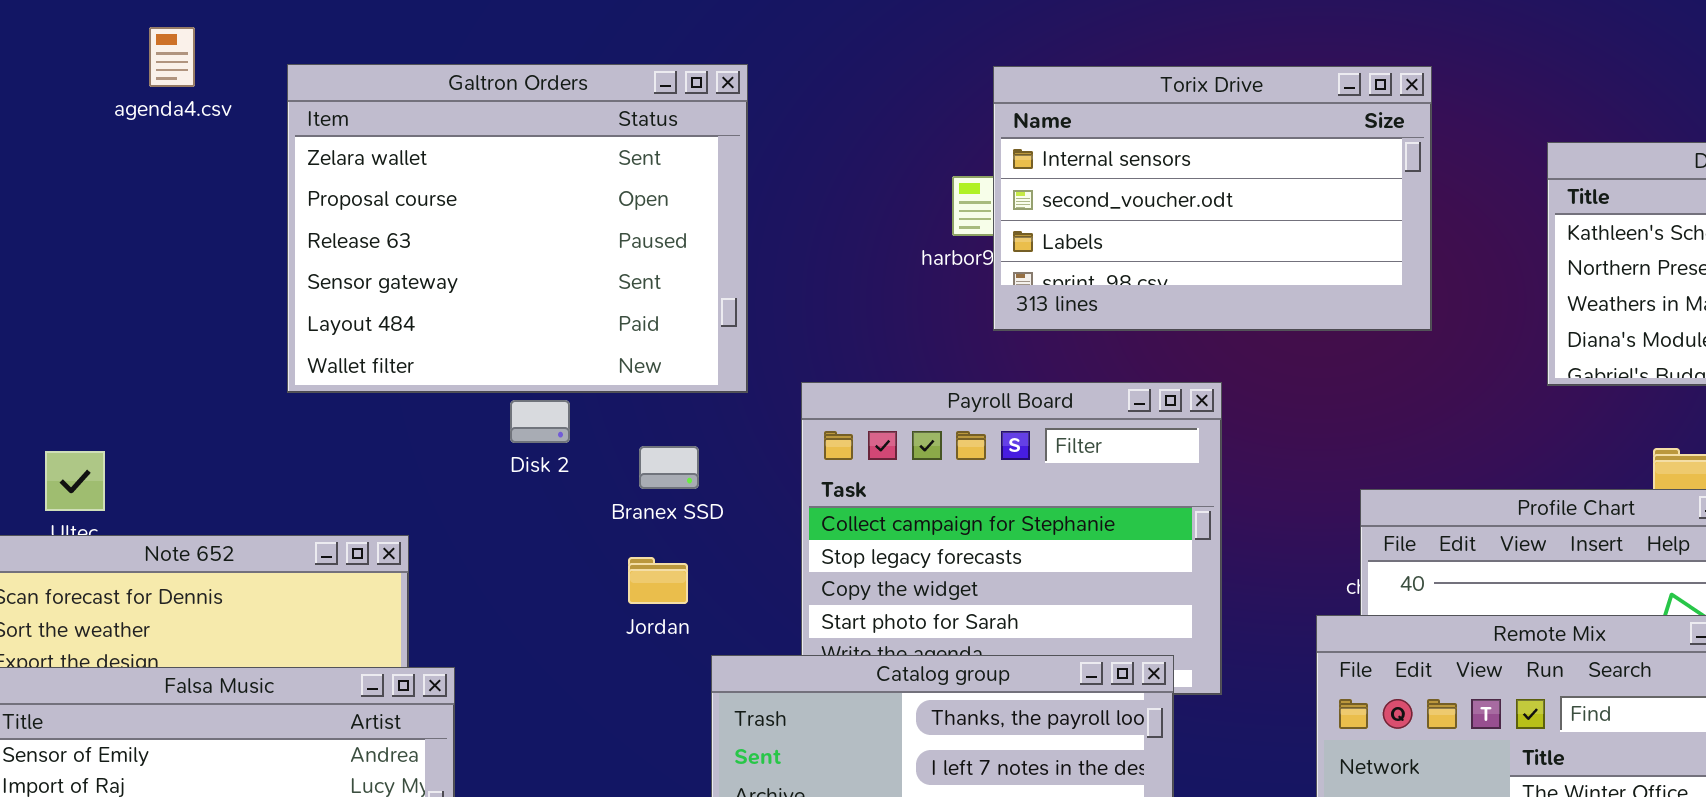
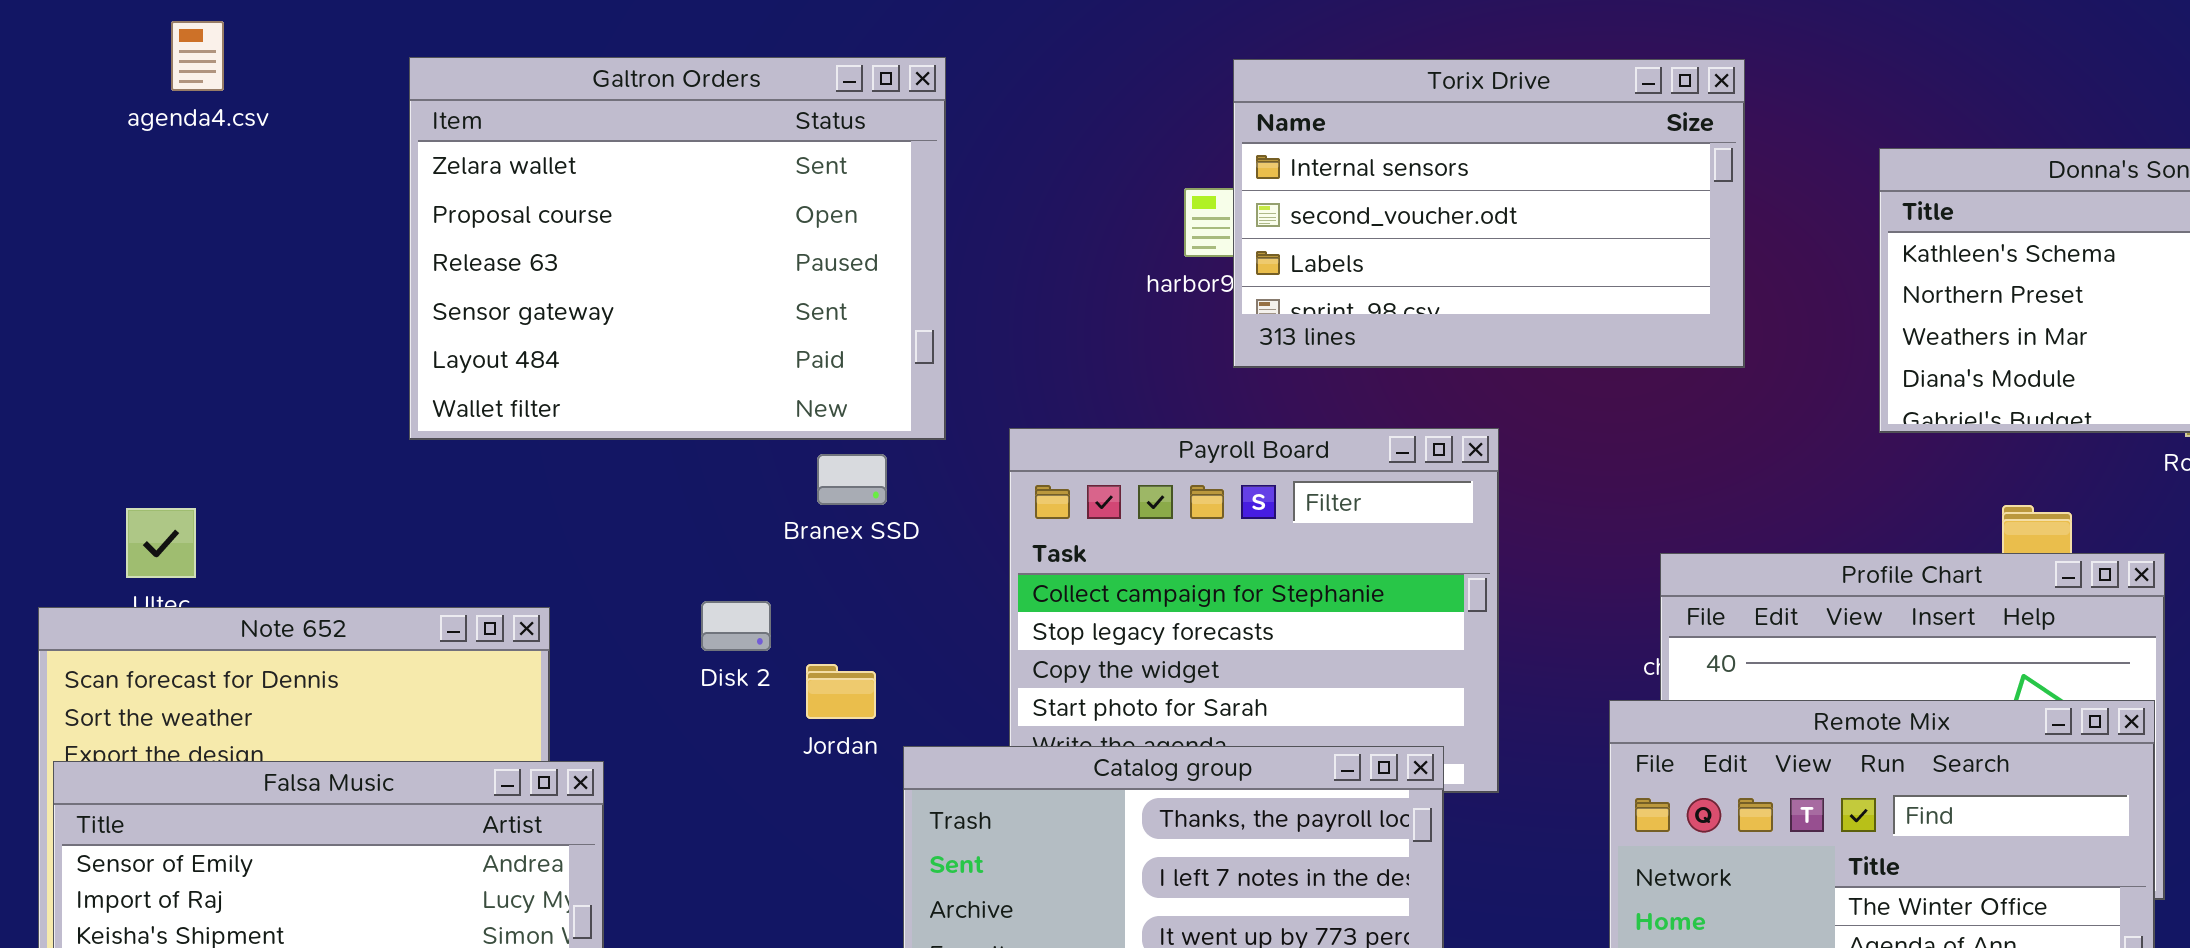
agenda4.csv: [149,27,195,87] -> [171,21,224,91], moved
Disk 2: [510,400,570,443] -> [701,601,771,651], moved
Branex SSD: [639,446,699,489] -> [817,454,887,505], moved
Jordan: [628,557,688,604] -> [806,664,876,719], moved

